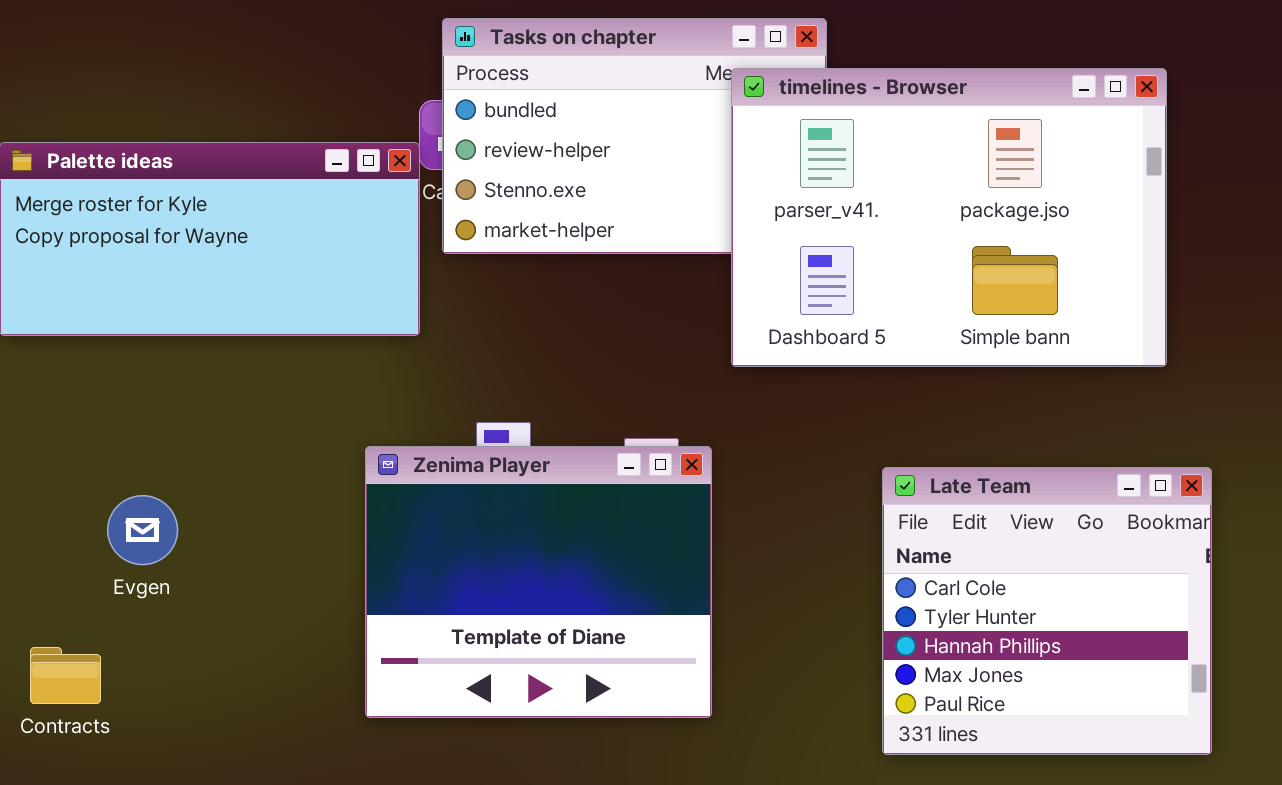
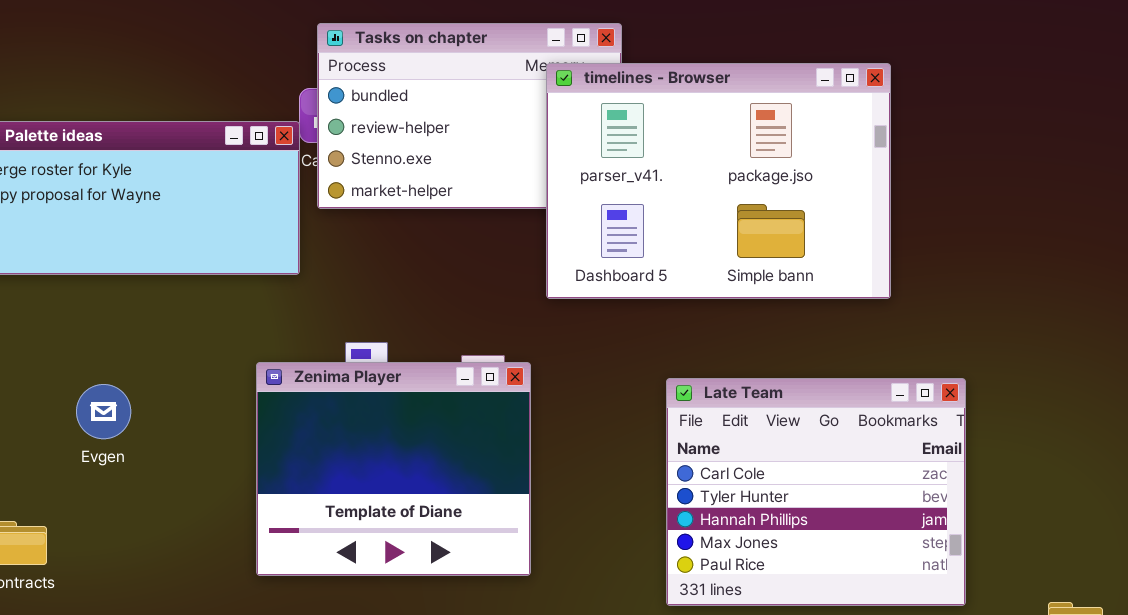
Late Team: [882,467,1212,755] -> [666,378,966,606], resized
Evgen: [107,495,178,565] -> [76,384,131,439], moved

